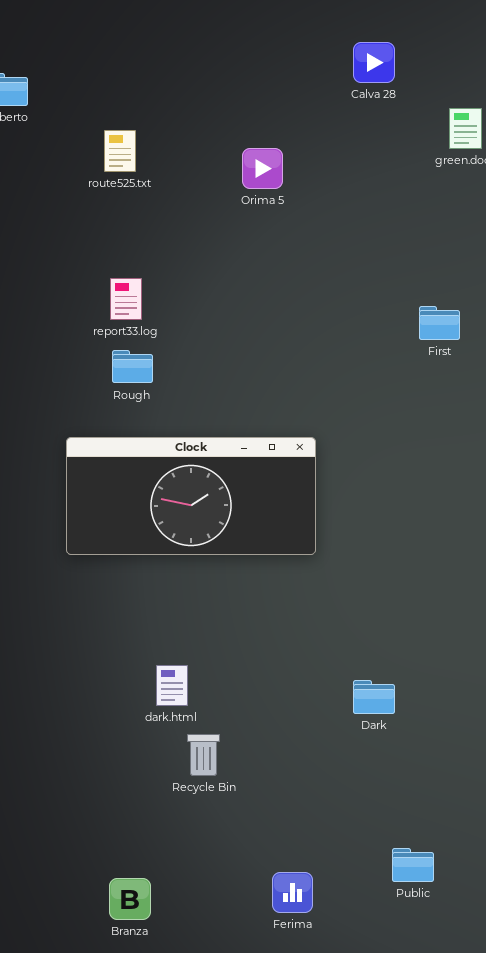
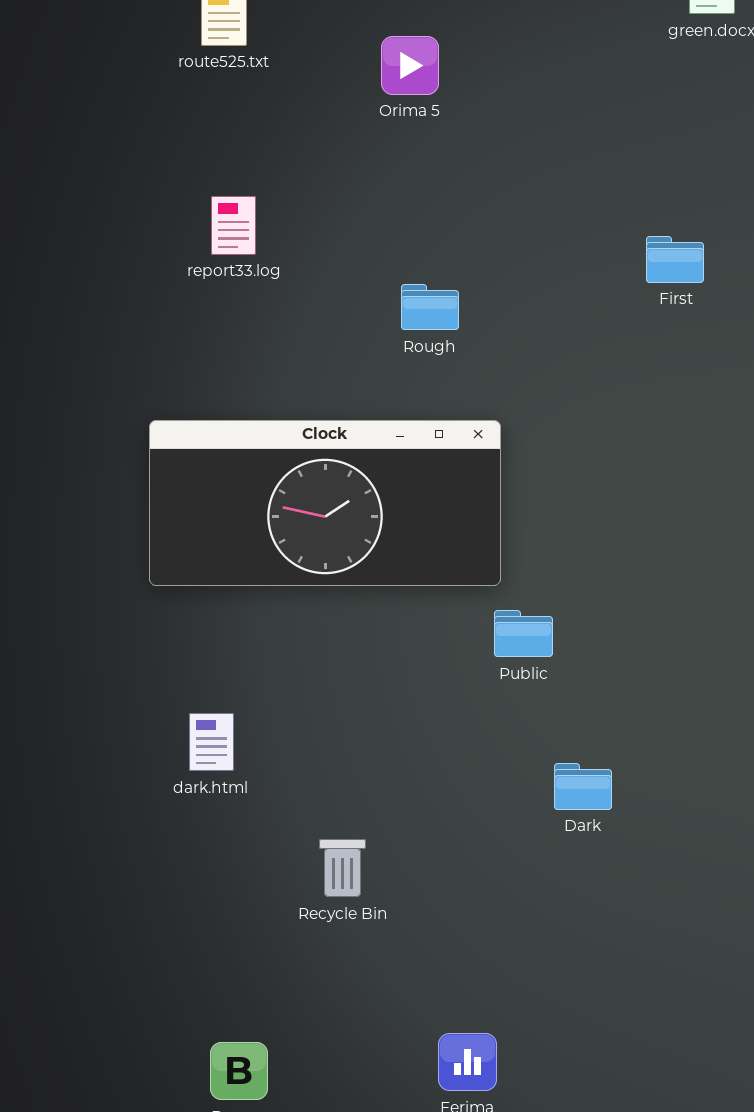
Orima 5: [242,148,283,189] -> [381,36,439,95], moved
Rough: [112,350,153,383] -> [401,284,459,330], moved
dark.html: [156,665,188,706] -> [189,713,234,771], moved
Public: [392,848,434,882] -> [494,610,553,657], moved

